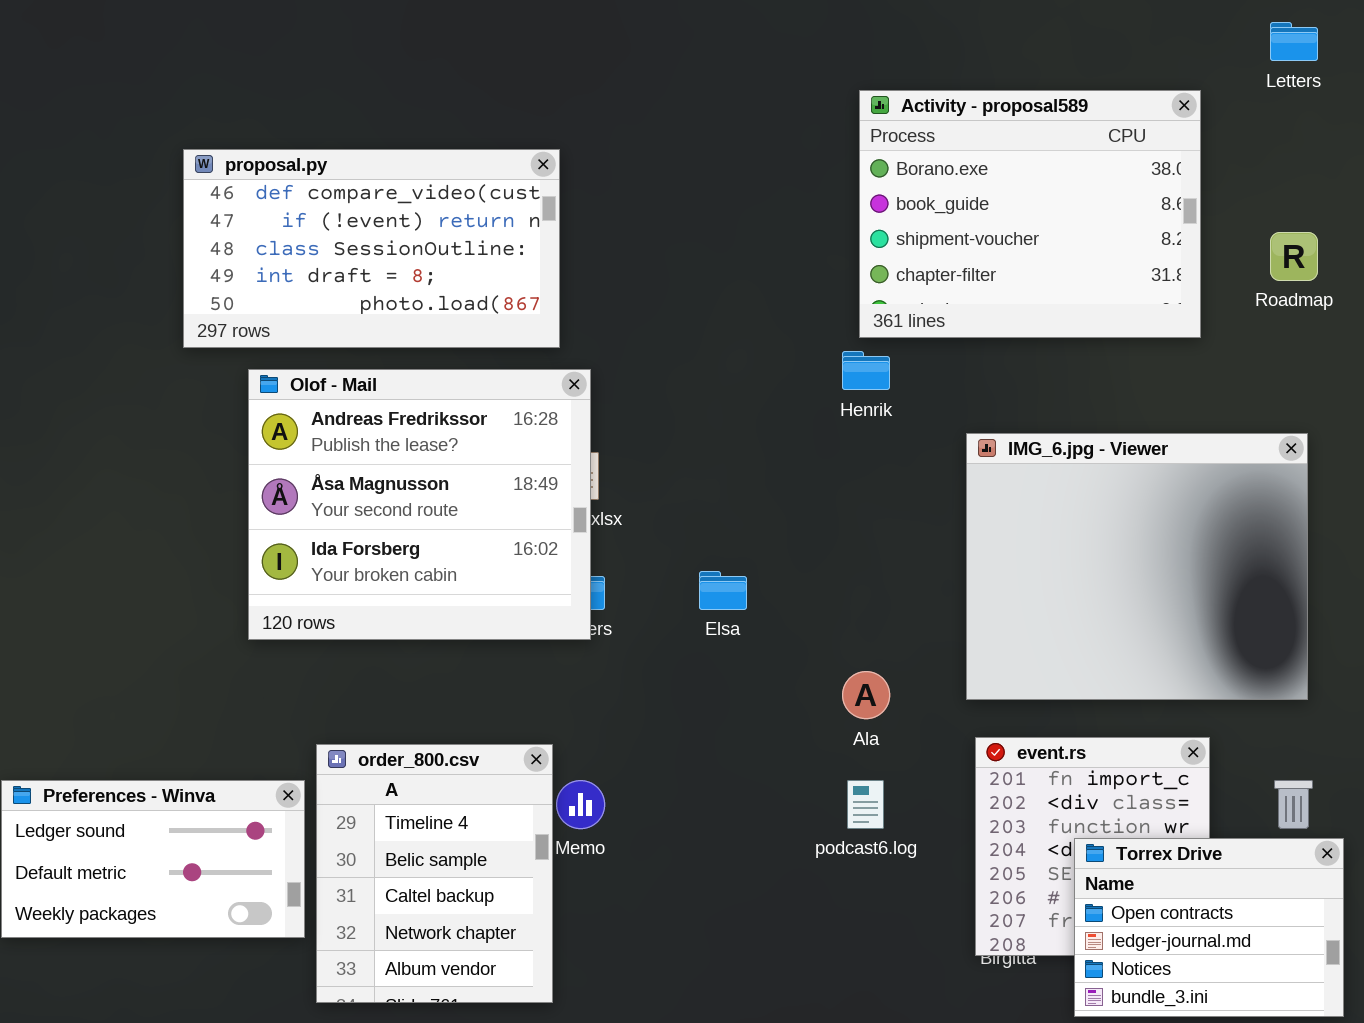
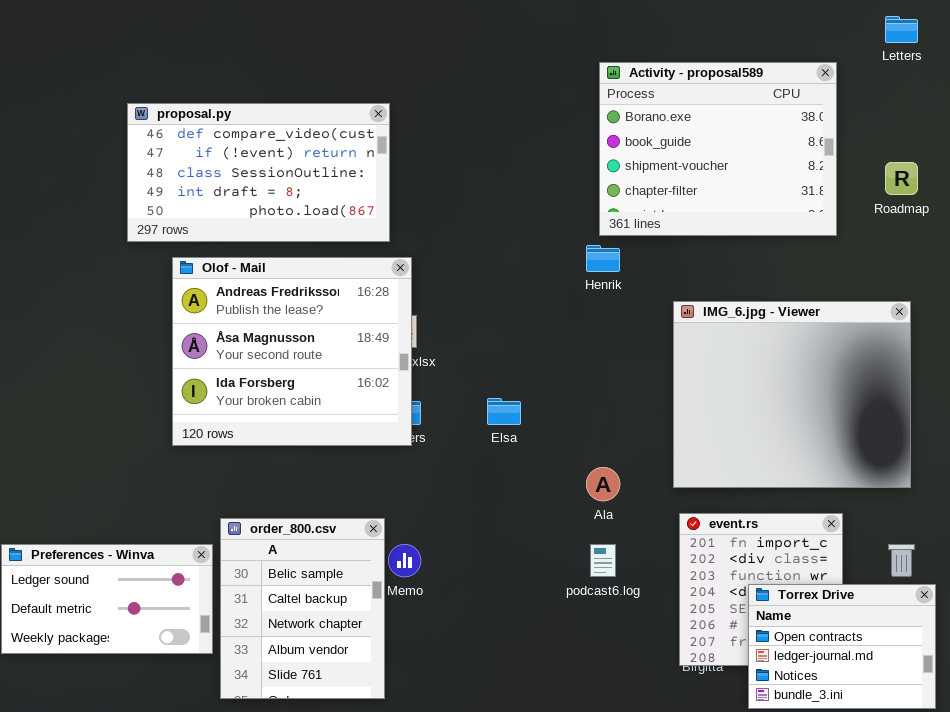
order_800.csv: [316,744,553,1003] -> [220,518,385,699], scrolled down 1 row

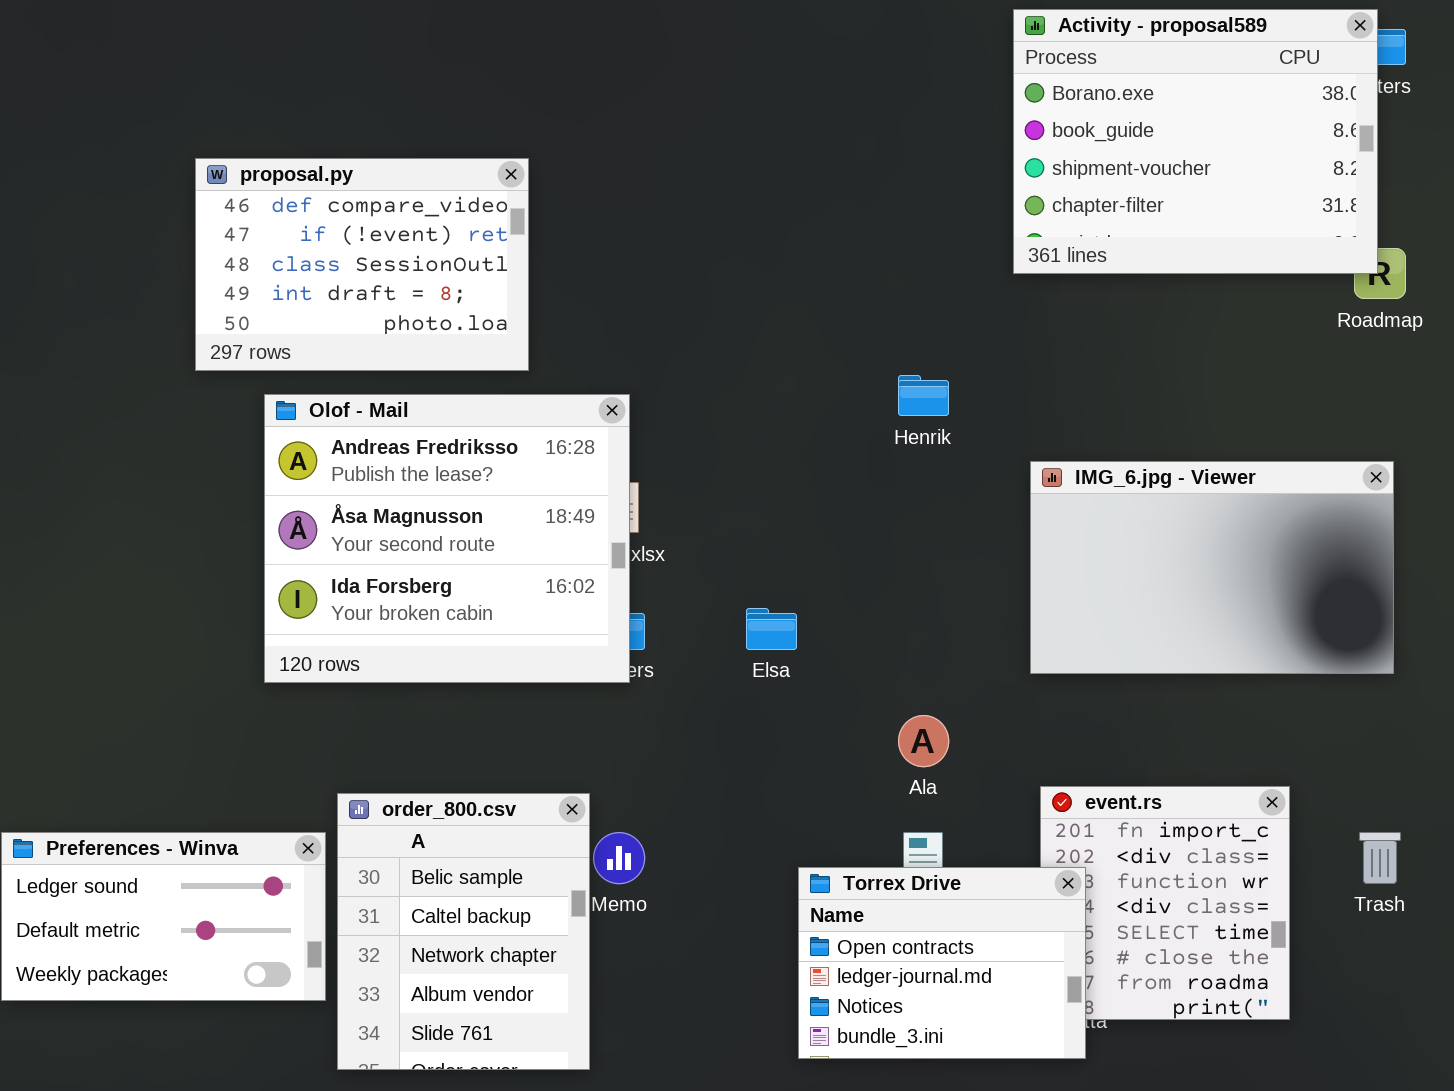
Activity - proposal589: [599,62,837,236] -> [1013,9,1378,274], moved
proposal.py: [127,103,390,242] -> [195,158,529,371], resized
IMG_6.jpg - Viewer: [673,301,911,488] -> [1030,461,1394,674], resized
Torrex Drive: [748,584,936,709] -> [798,867,1086,1059], moved

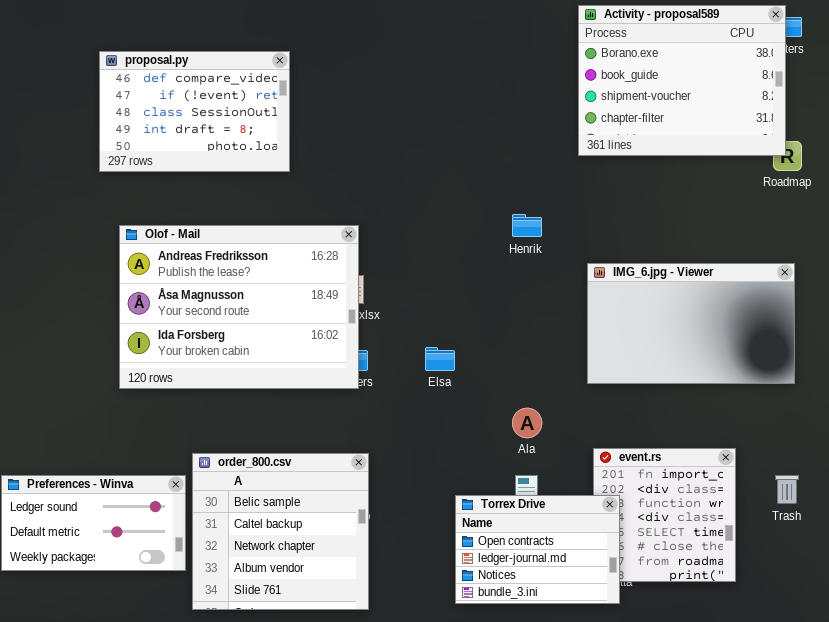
proposal.py: [195,158,529,371] -> [99,51,290,172], moved
Olof - Mail: [264,394,630,683] -> [119,225,359,389], resized
order_800.csv: [337,793,590,1070] -> [192,453,369,610], resized

